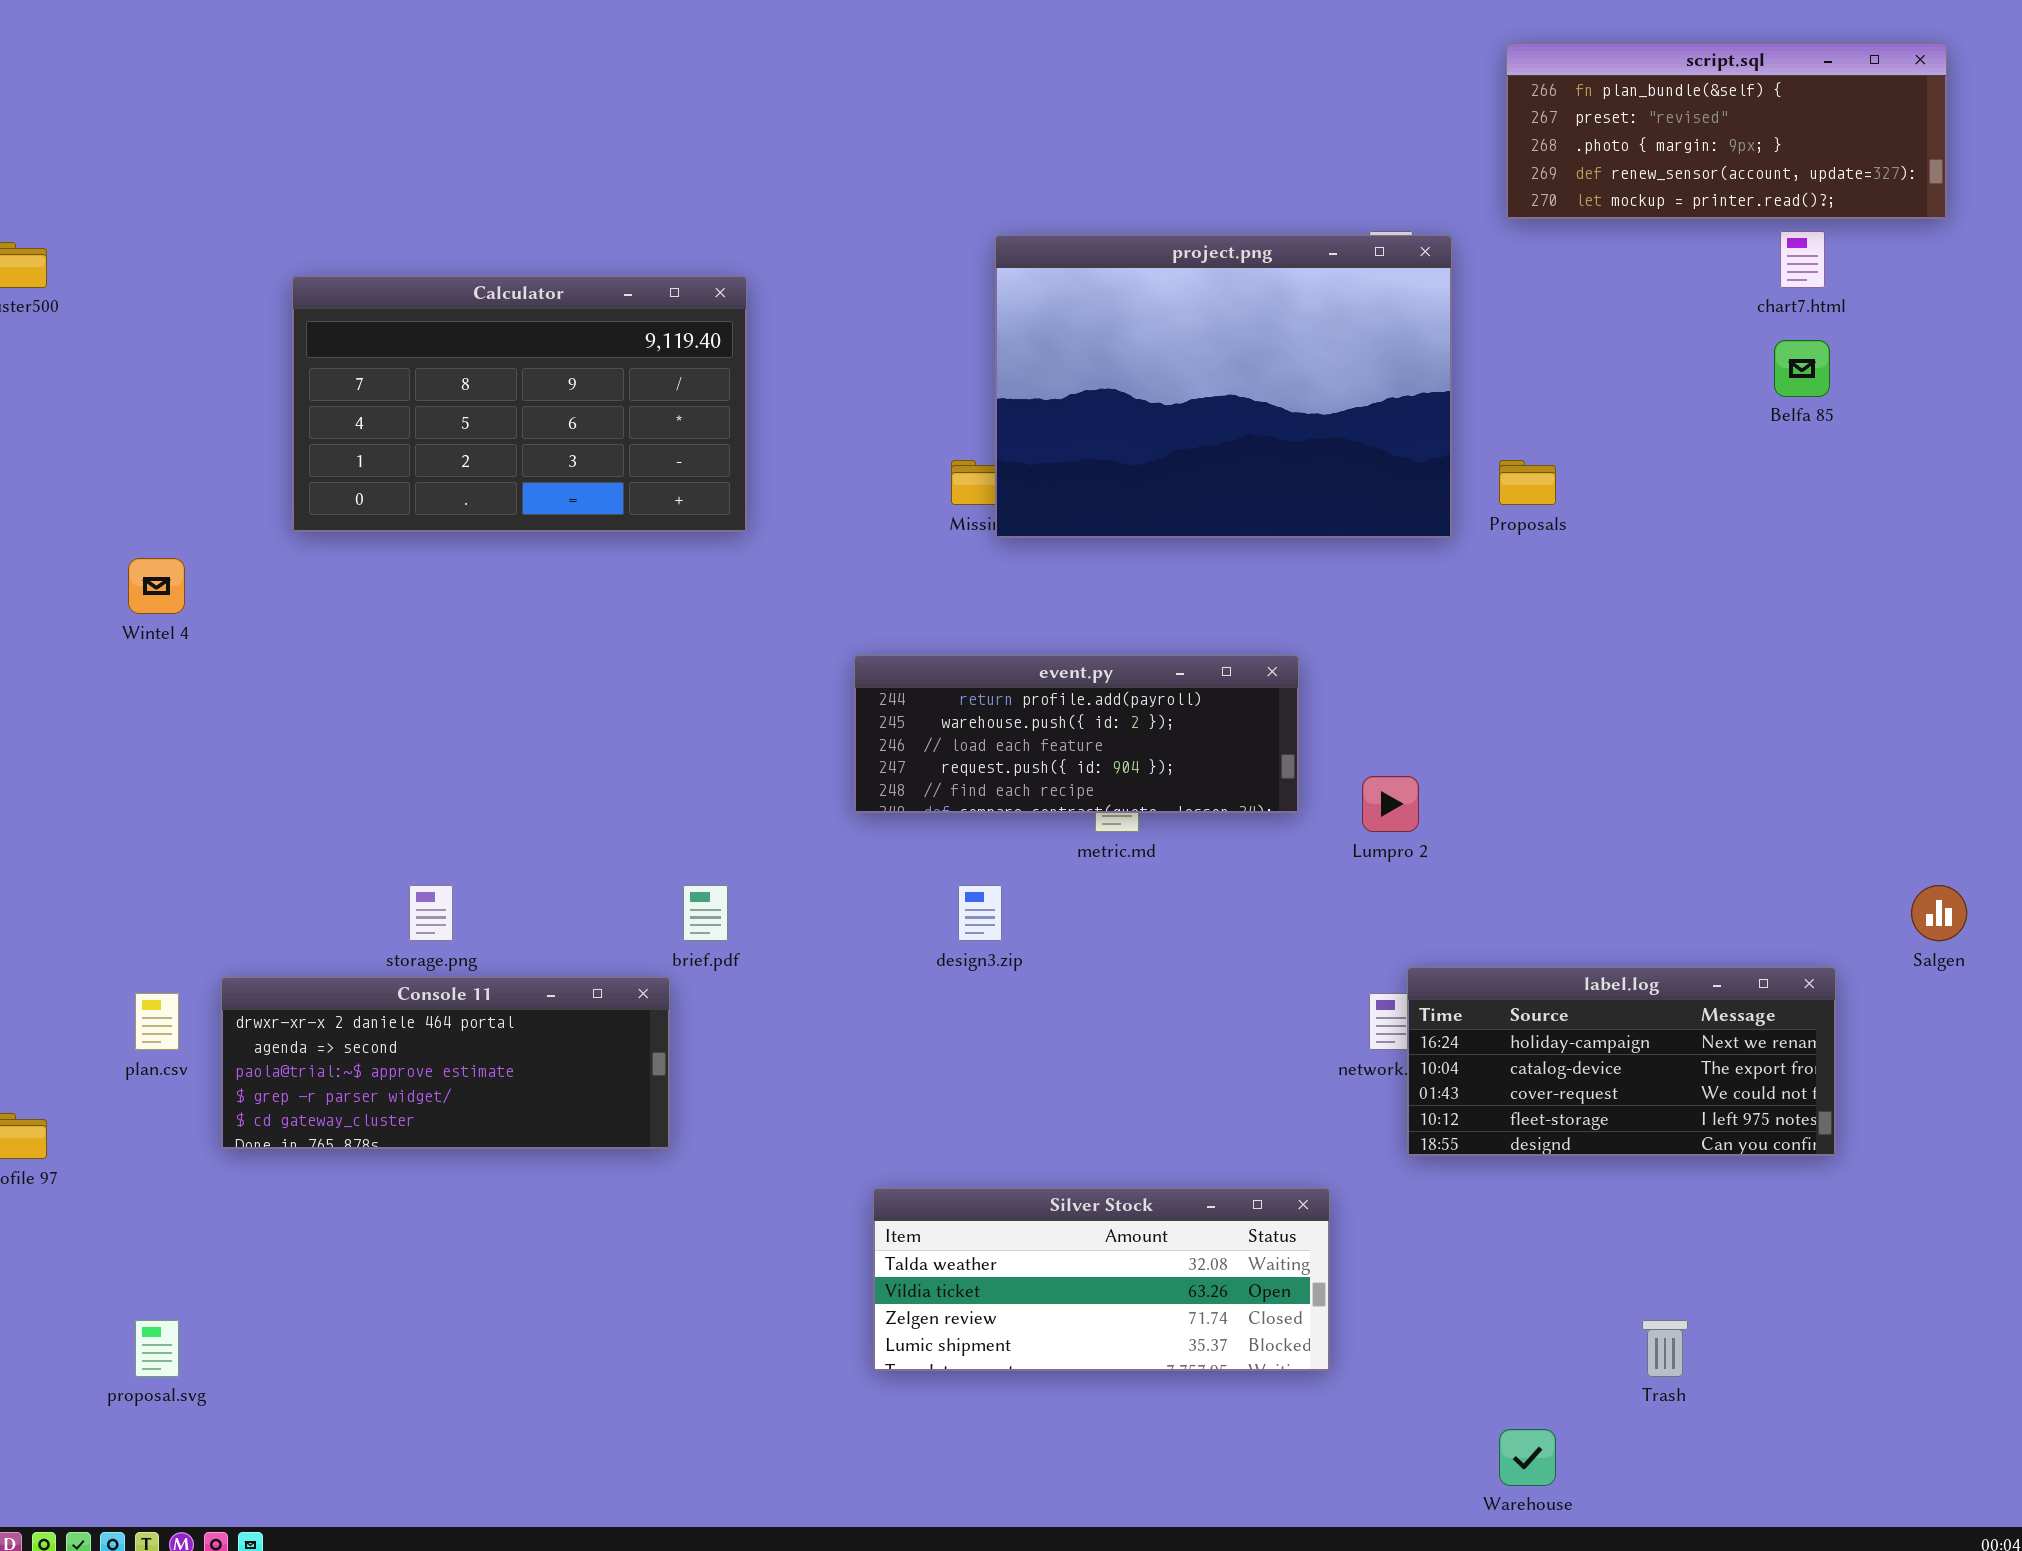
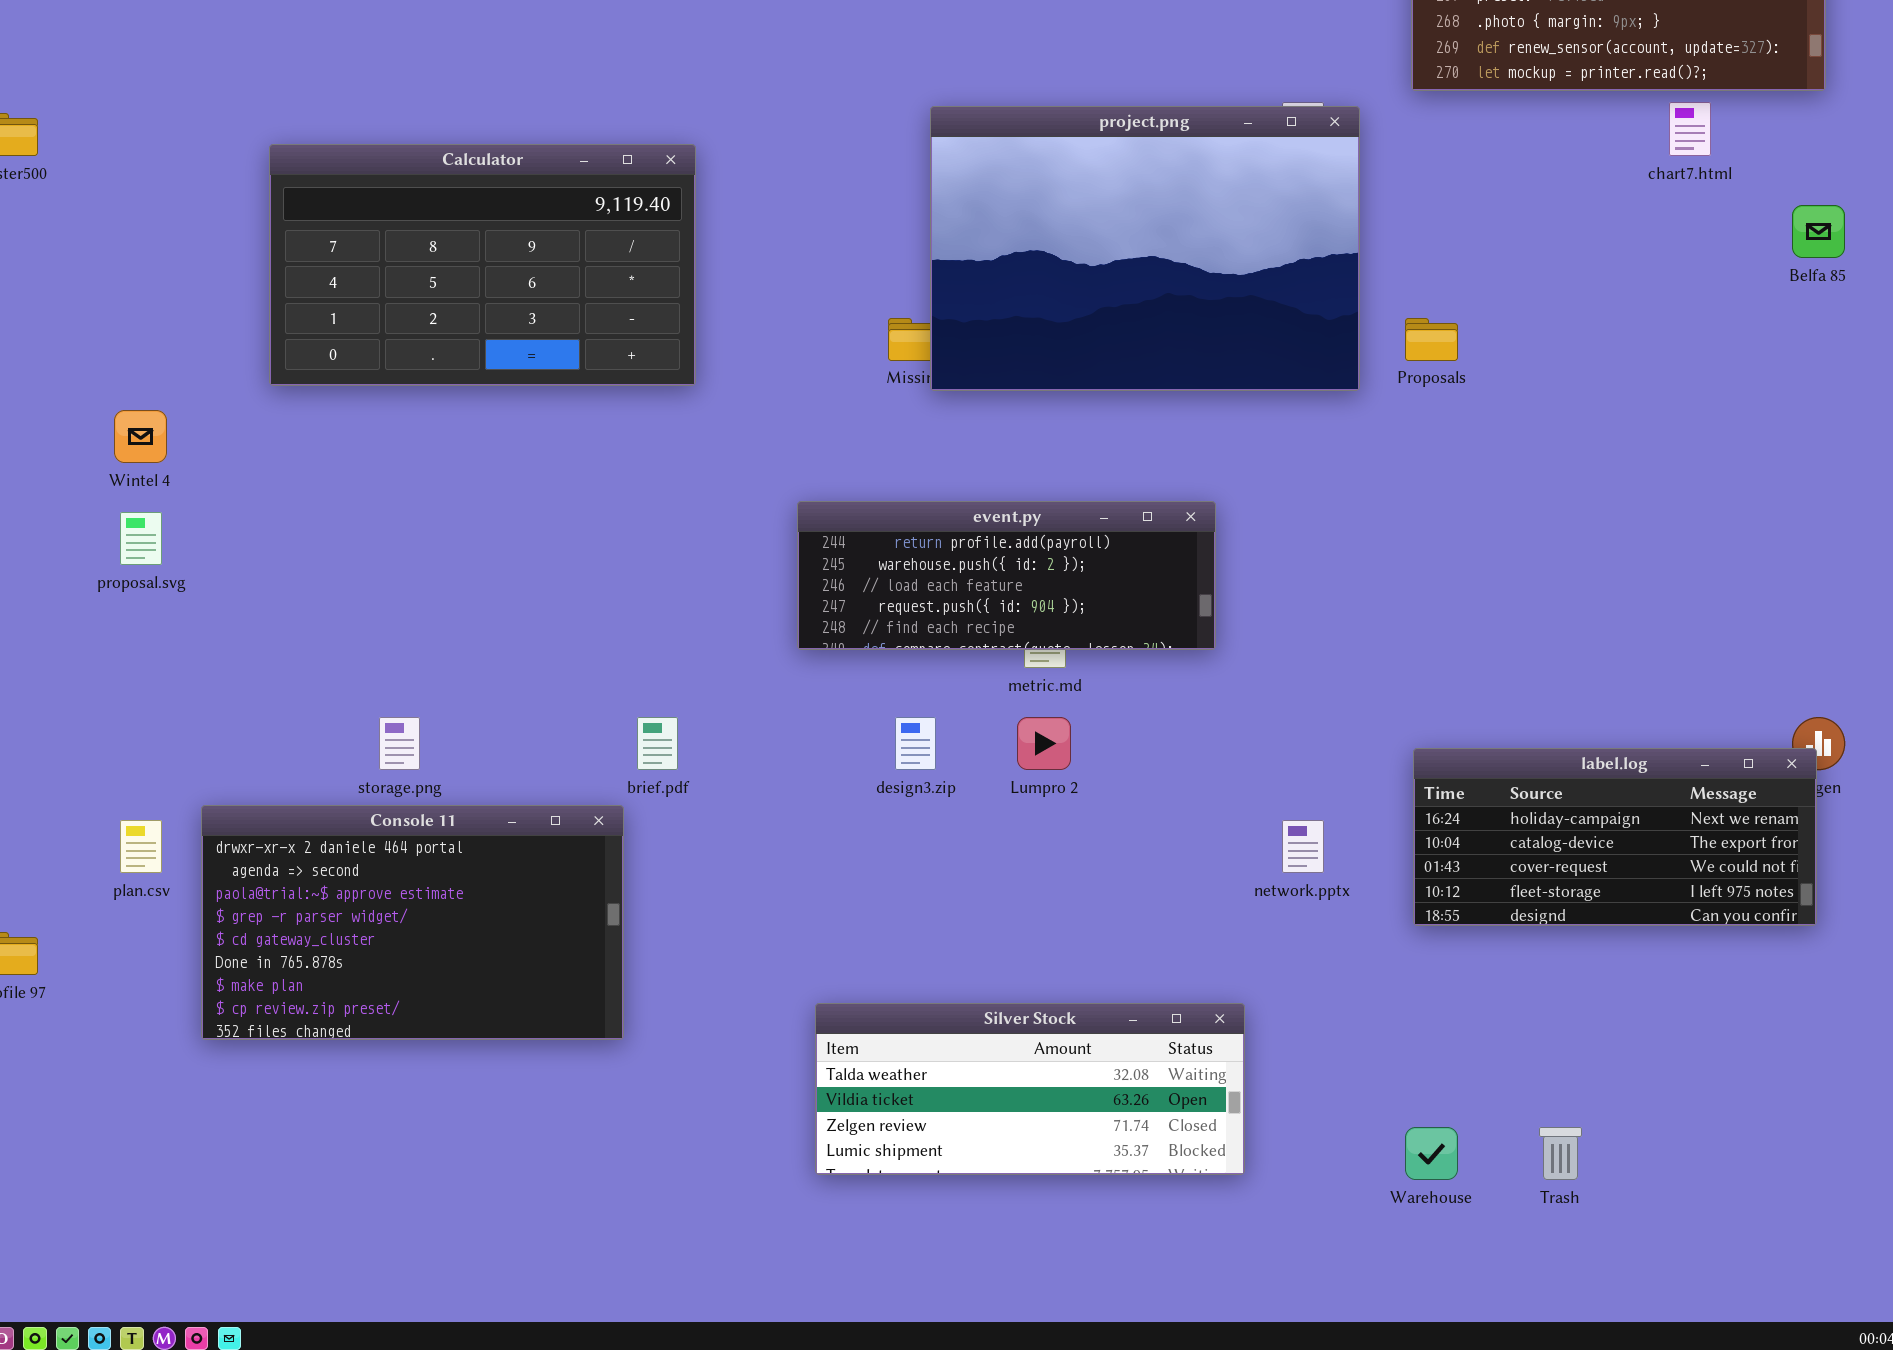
Belfa 85: [1774,340,1830,397] -> [1792,205,1845,258], moved
Lumpro 2: [1362,776,1419,832] -> [1017,717,1071,770], moved
label.log: [1407,967,1836,1156] -> [1413,748,1817,926], moved
Console 11: [221,977,670,1149] -> [201,805,624,1040], resized
proposal.svg: [135,1320,179,1377] -> [120,512,162,565], moved
Warehouse: [1499,1429,1556,1486] -> [1405,1127,1458,1180], moved

